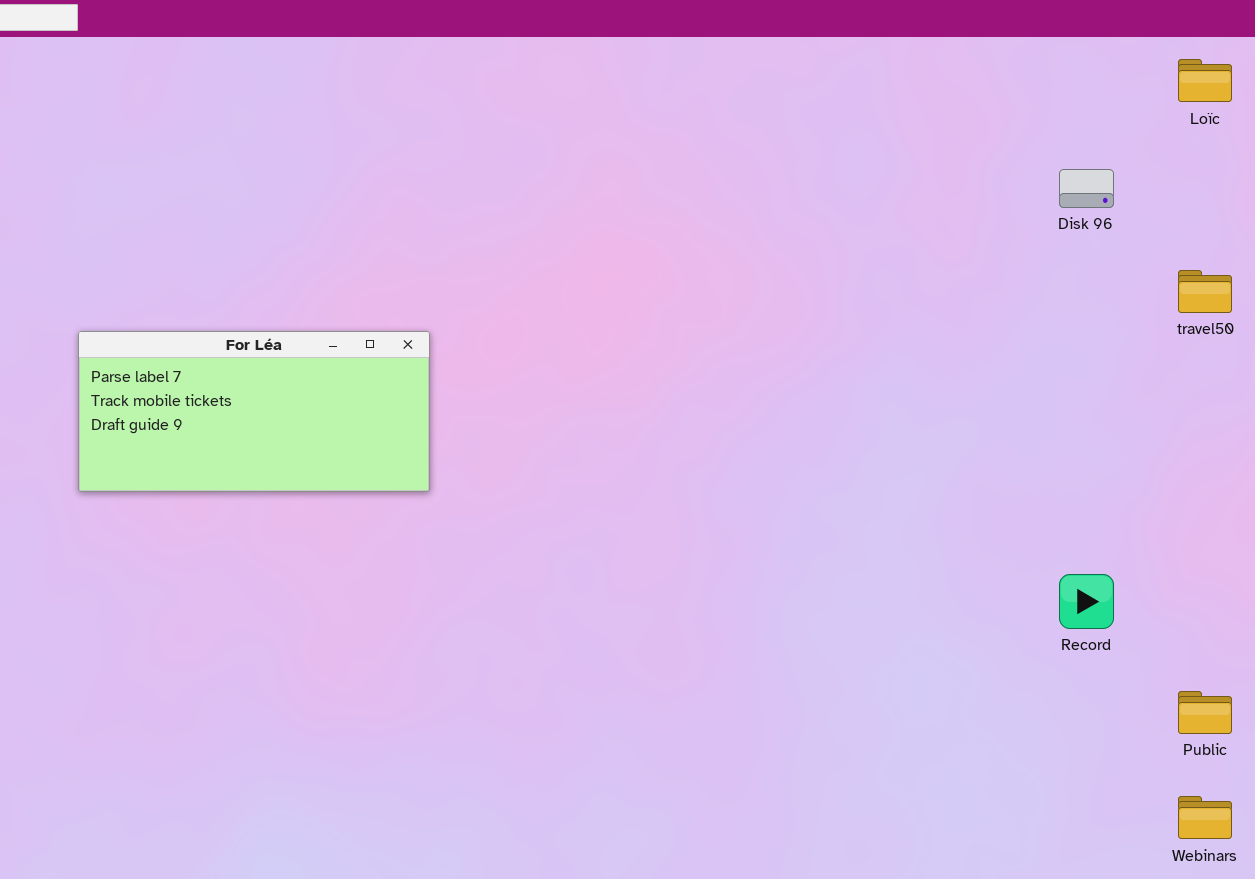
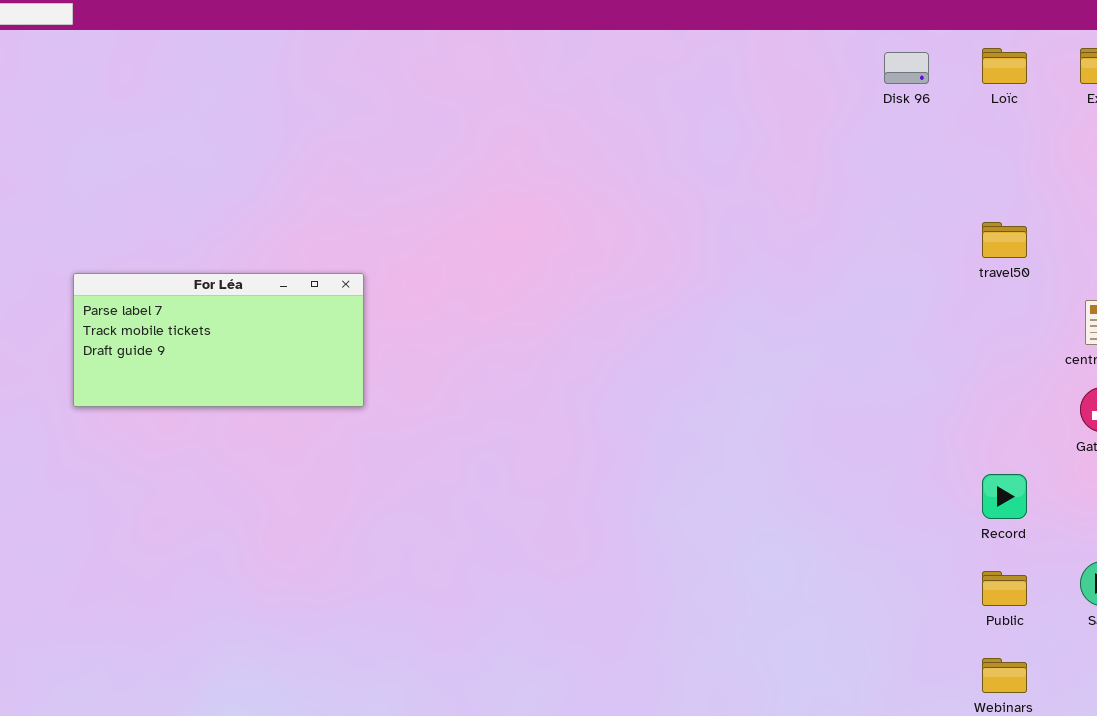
Disk 96: [1059,169,1114,208] -> [884,52,929,84], moved
Record: [1059,574,1114,629] -> [982,474,1027,519], moved

